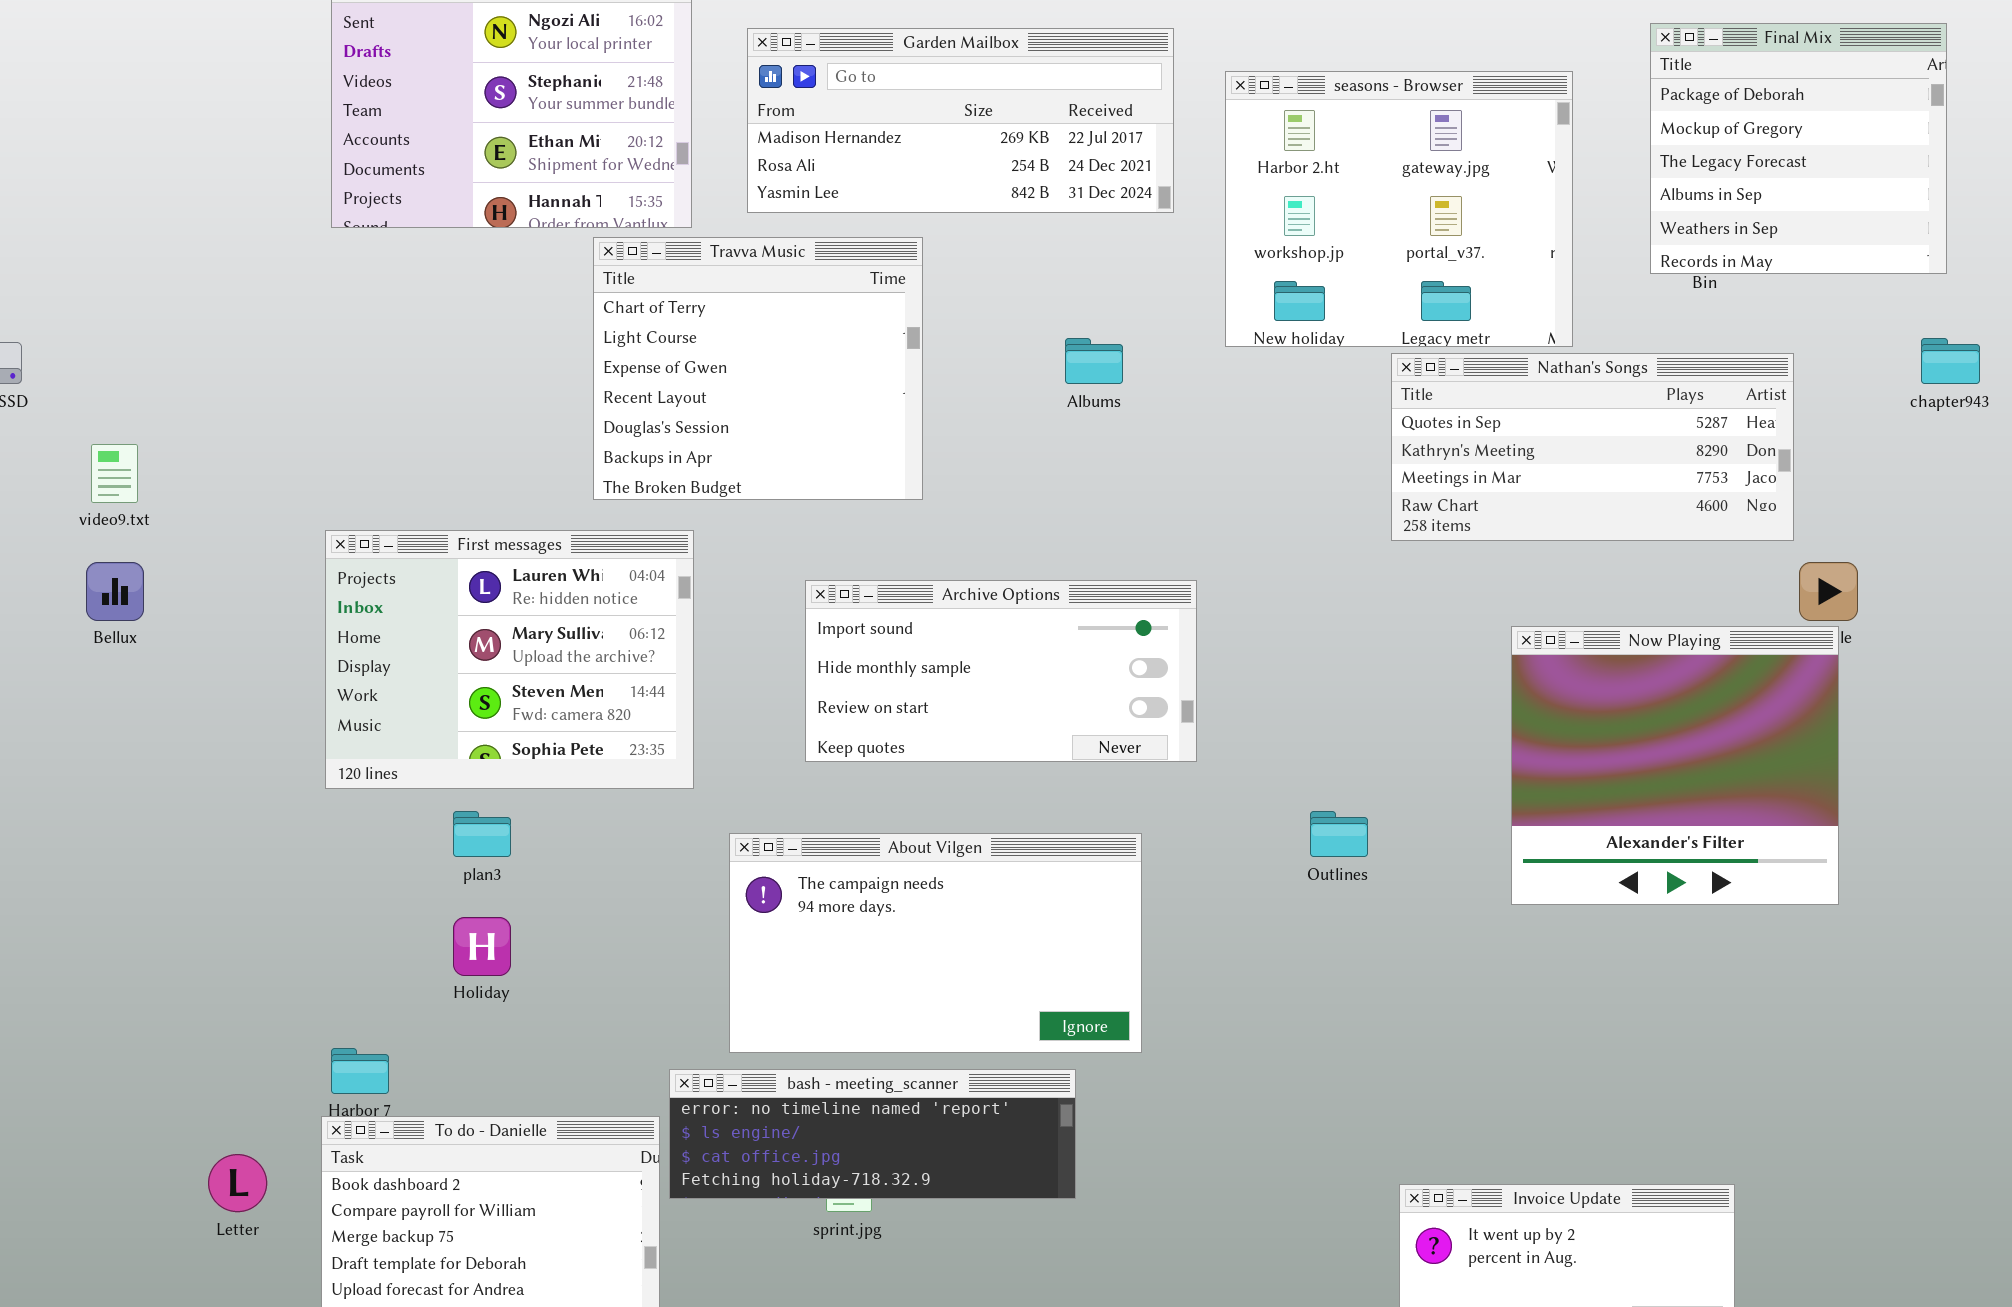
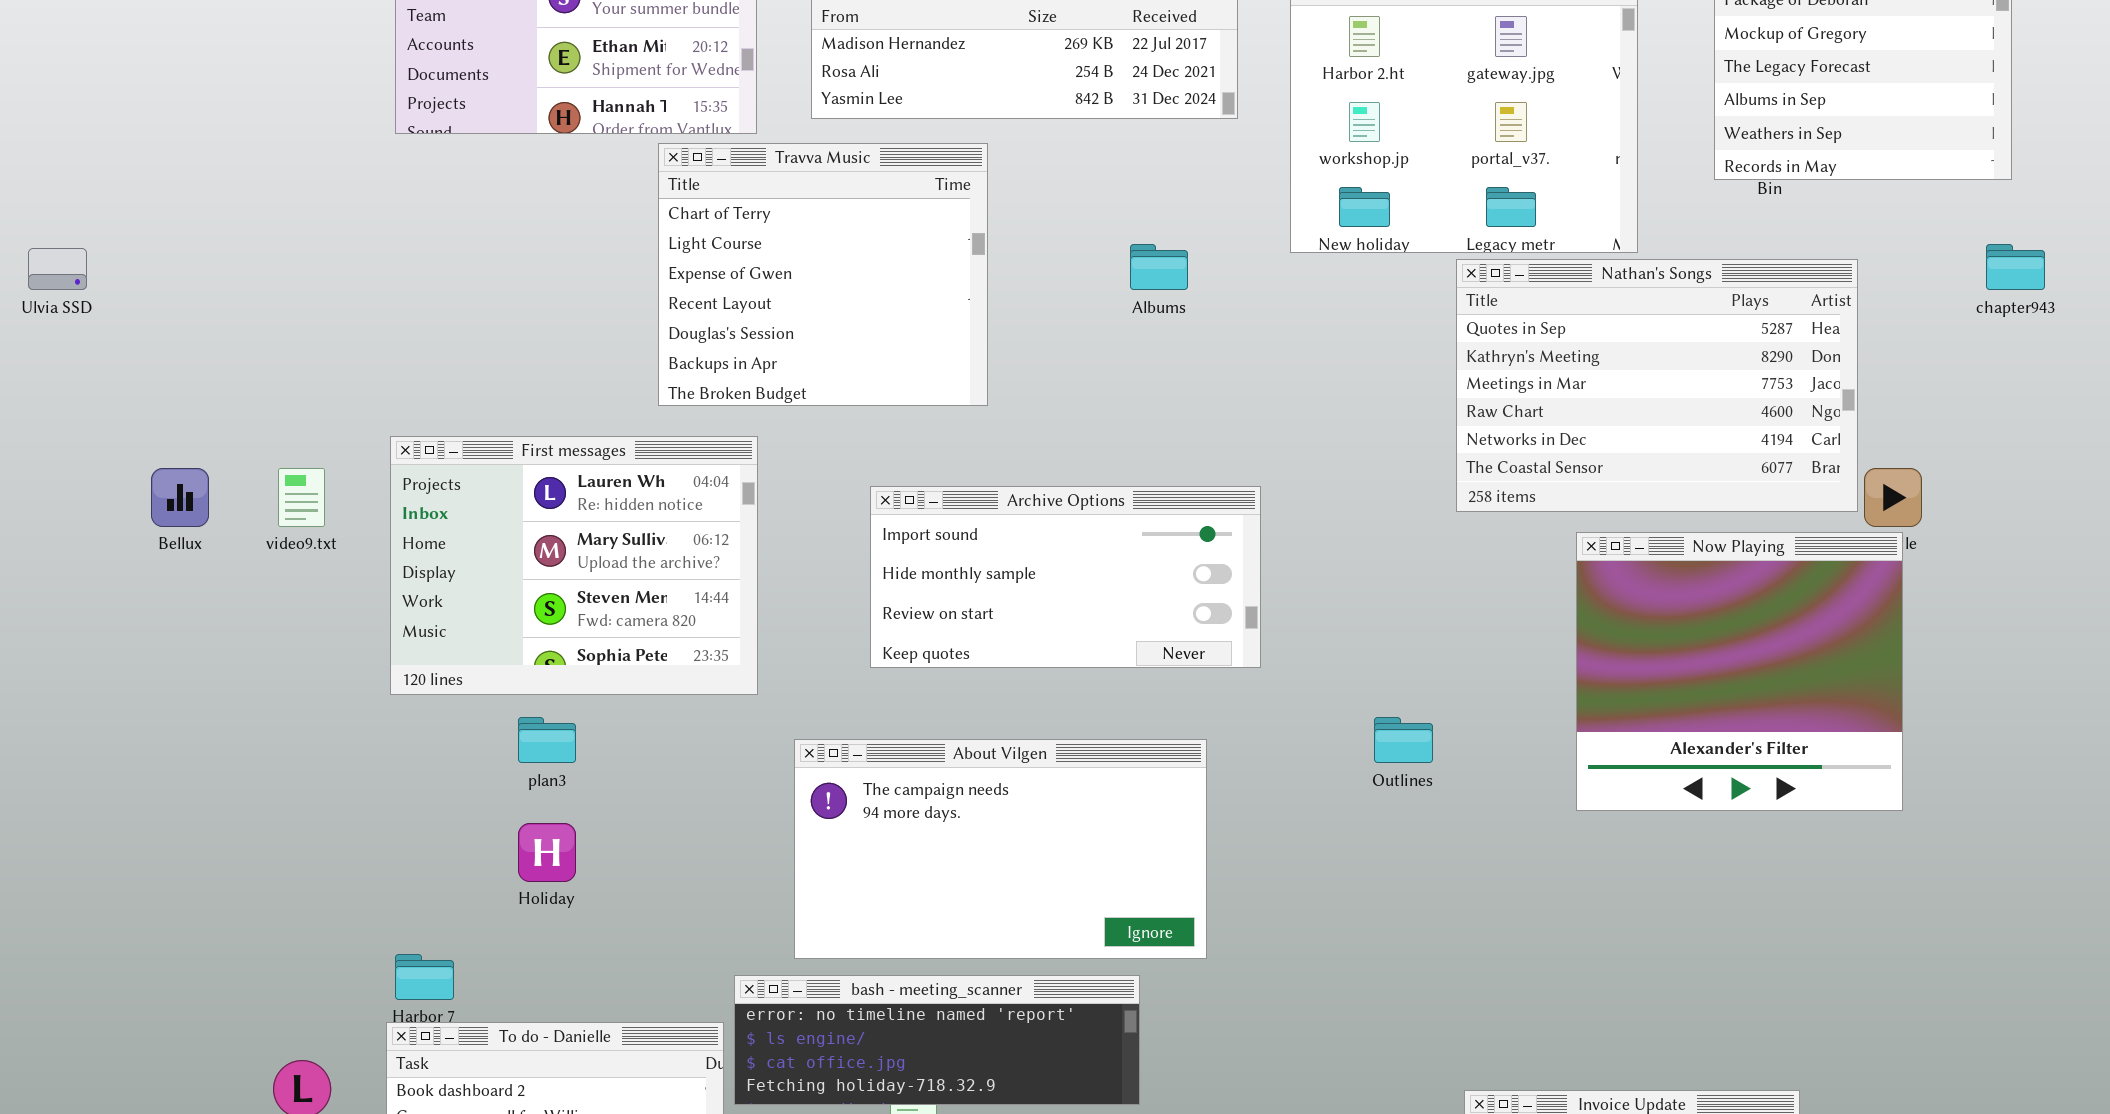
Nathan's Songs: [1391,353,1794,541] -> [1456,259,1858,512], resized
video9.txt: [91,444,138,503] -> [278,468,325,527], moved

